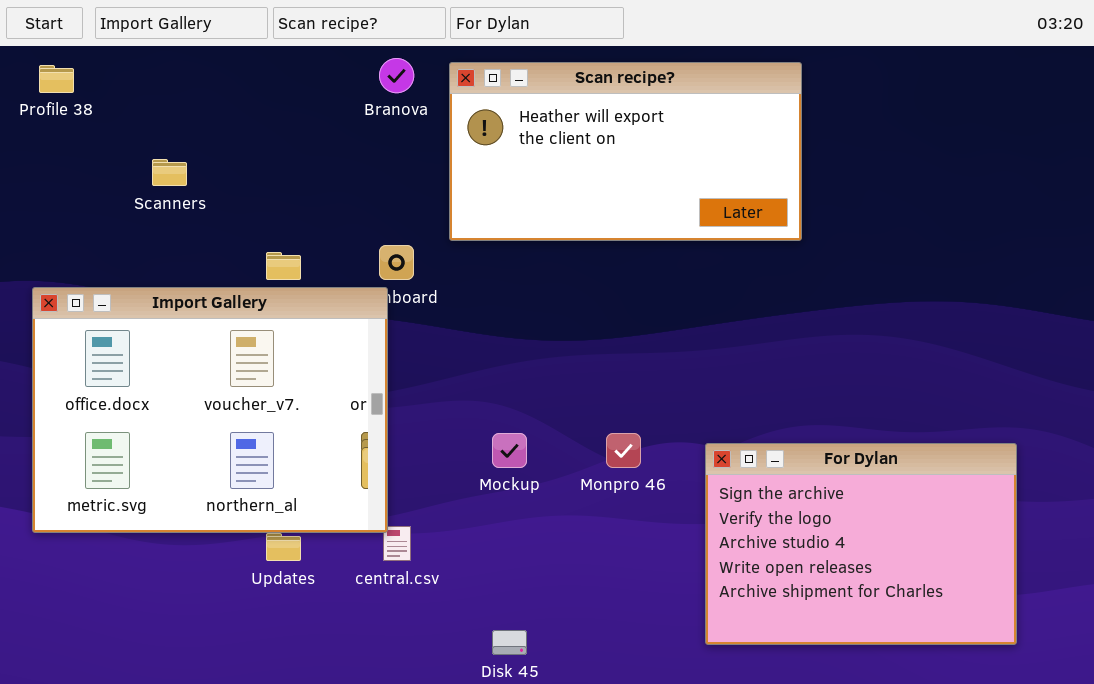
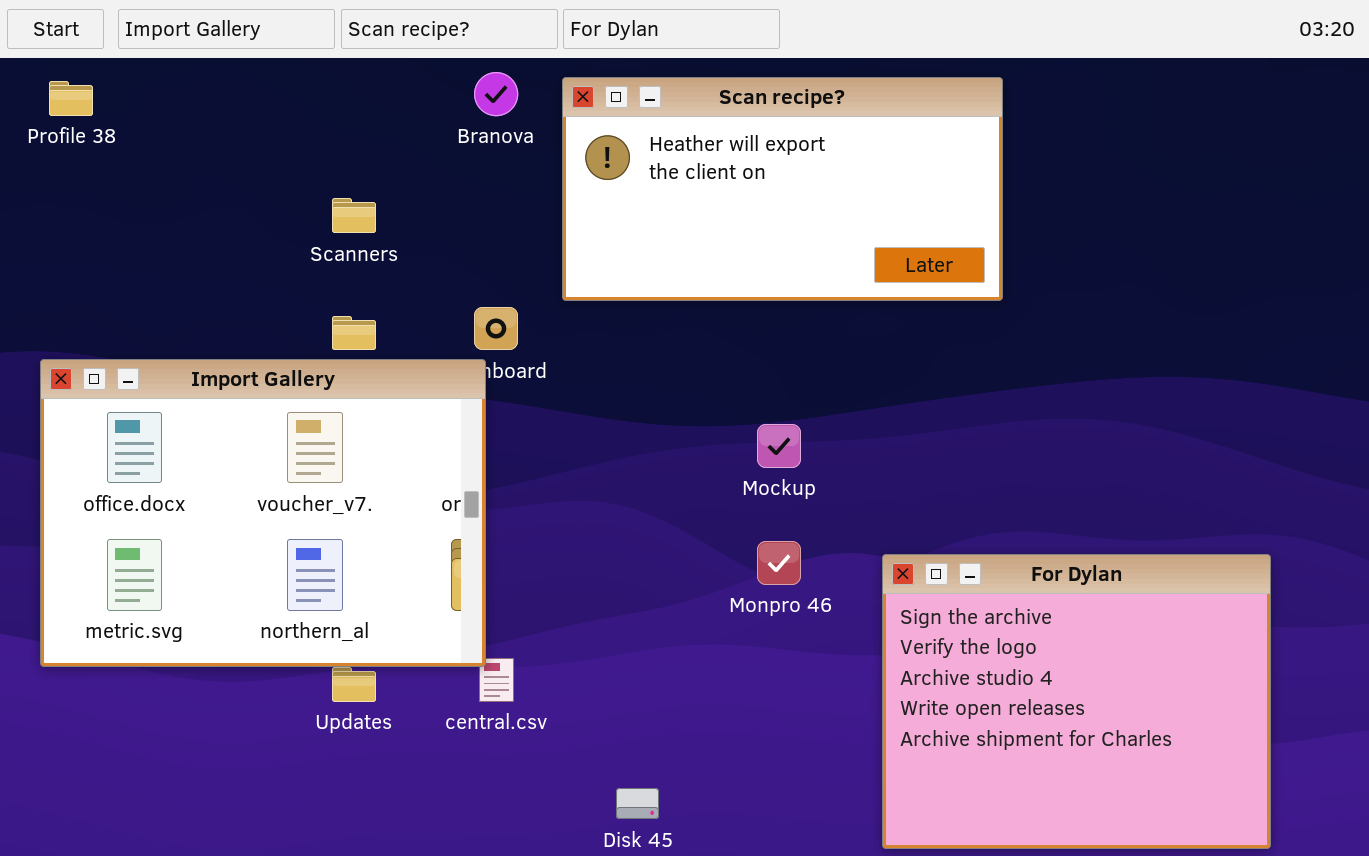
Scanners: [152,159,187,186] -> [332,198,376,233], moved
Mockup: [492,433,527,468] -> [757,424,801,468], moved
For Dylan: [705,443,1017,645] -> [882,554,1271,849], resized

